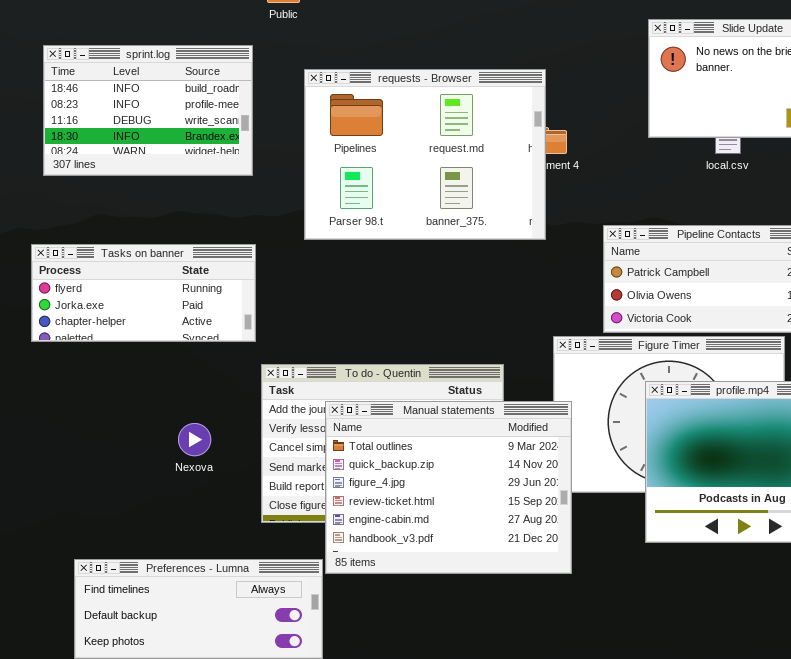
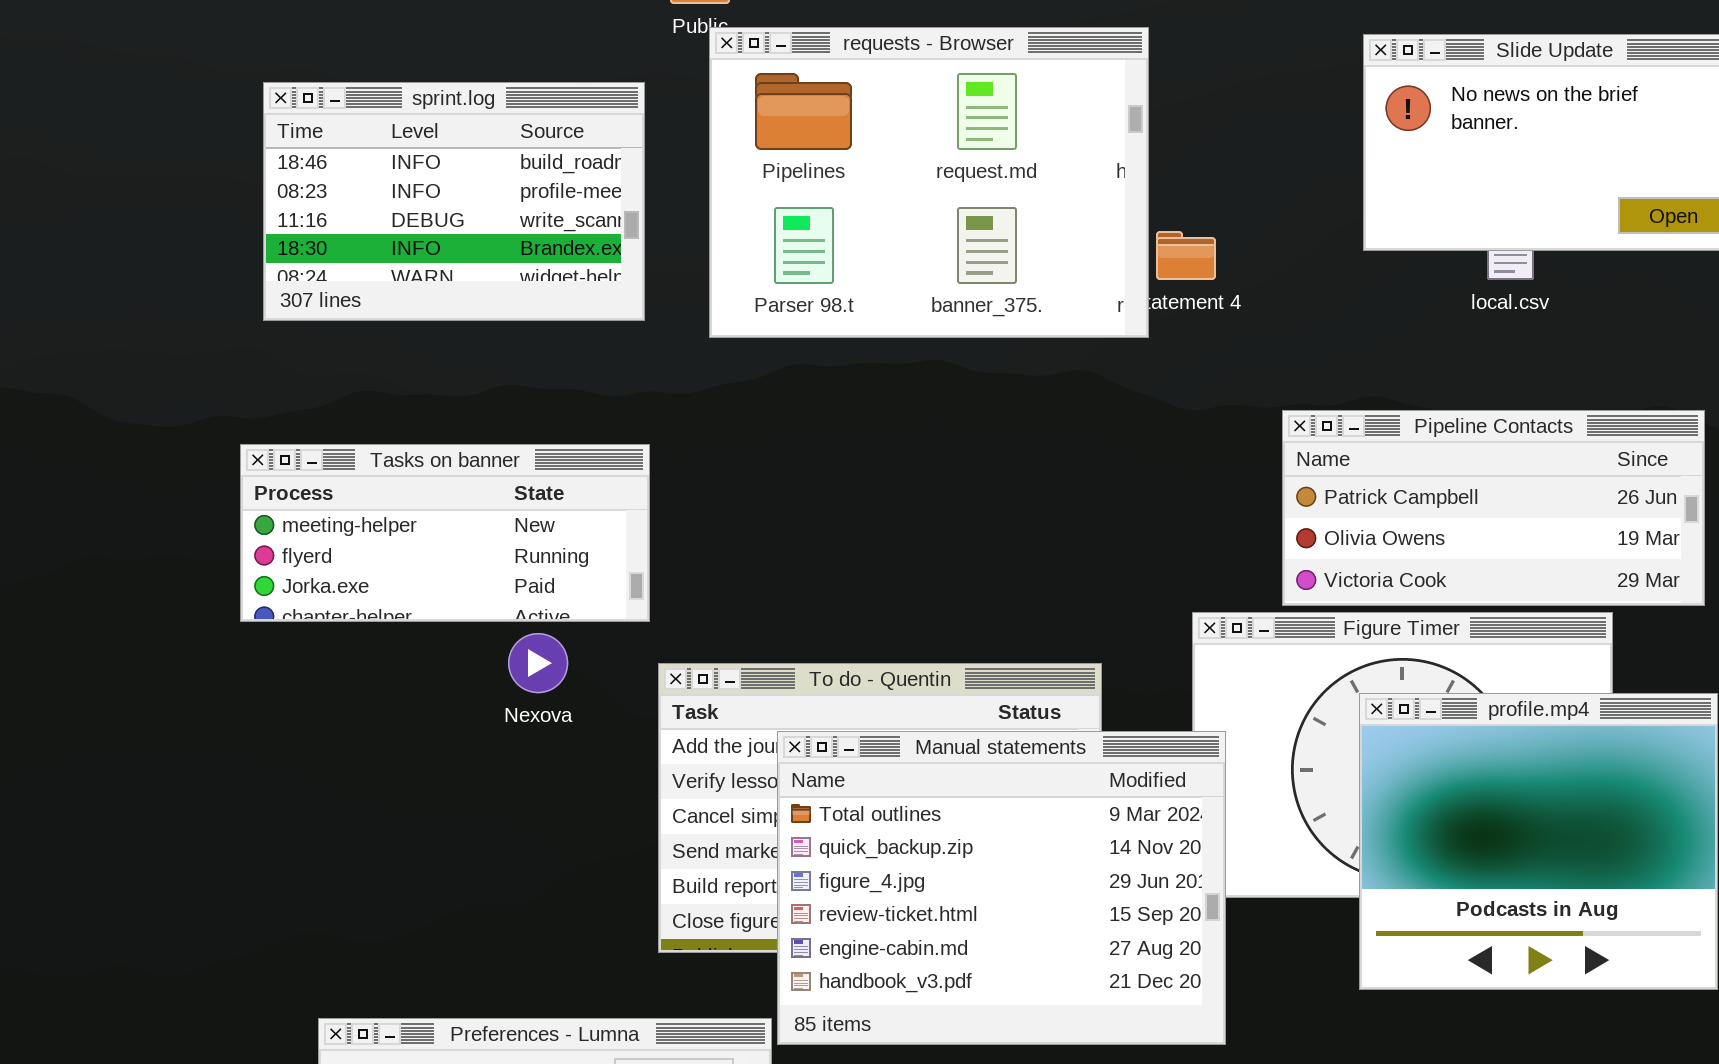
requests - Browser: [304,69,546,240] -> [709,27,1149,338], moved
Tasks on banner: [31,244,256,342] -> [240,444,650,622], scrolled up 1 row
Nexova: [178,423,211,456] -> [508,633,568,693], moved

